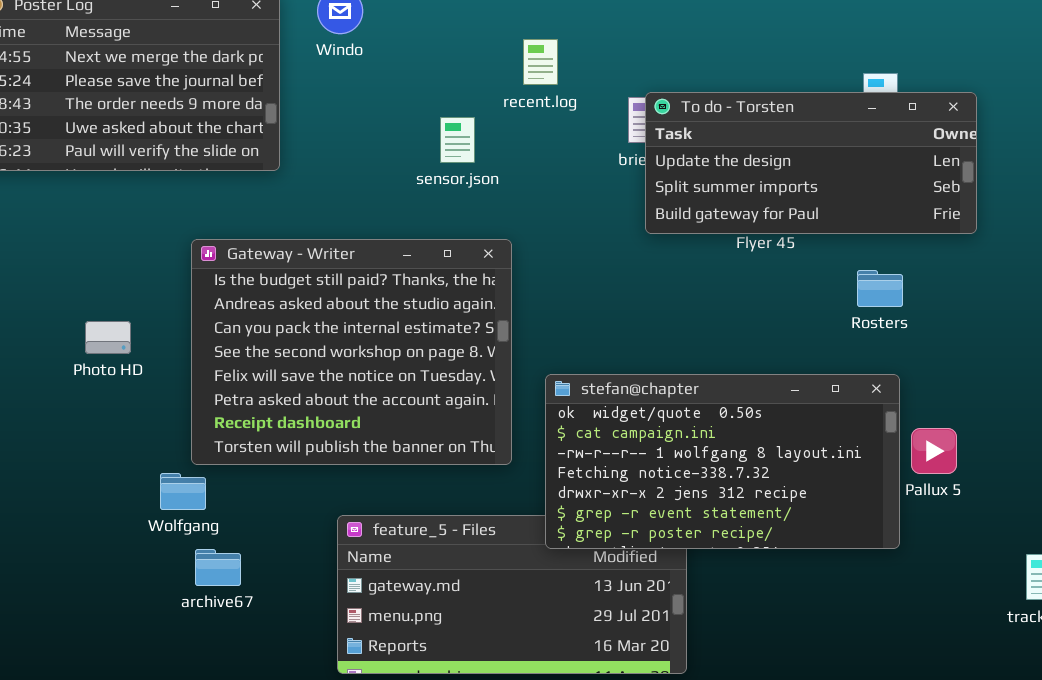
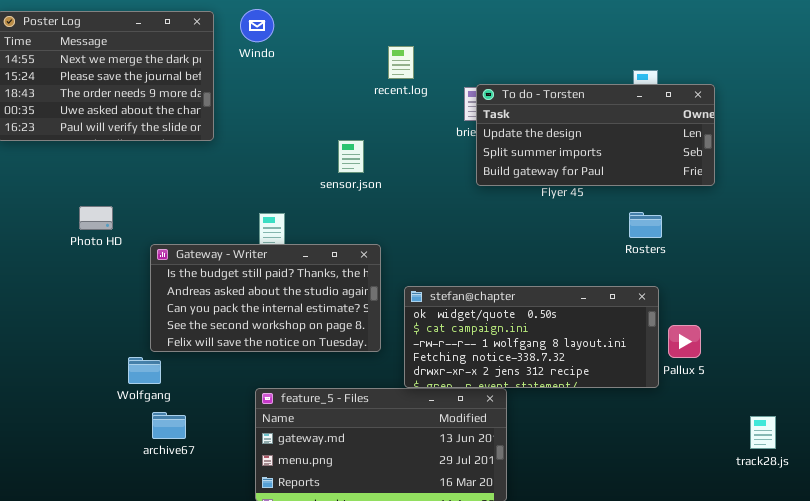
sensor.json: [440,117,475,163] -> [338,140,364,173], moved
Gateway - Writer: [191,239,512,465] -> [150,244,381,352], resized
Photo HD: [85,321,131,354] -> [79,206,113,230], moved
stefan@chapter: [545,374,900,549] -> [404,286,659,388], resized

